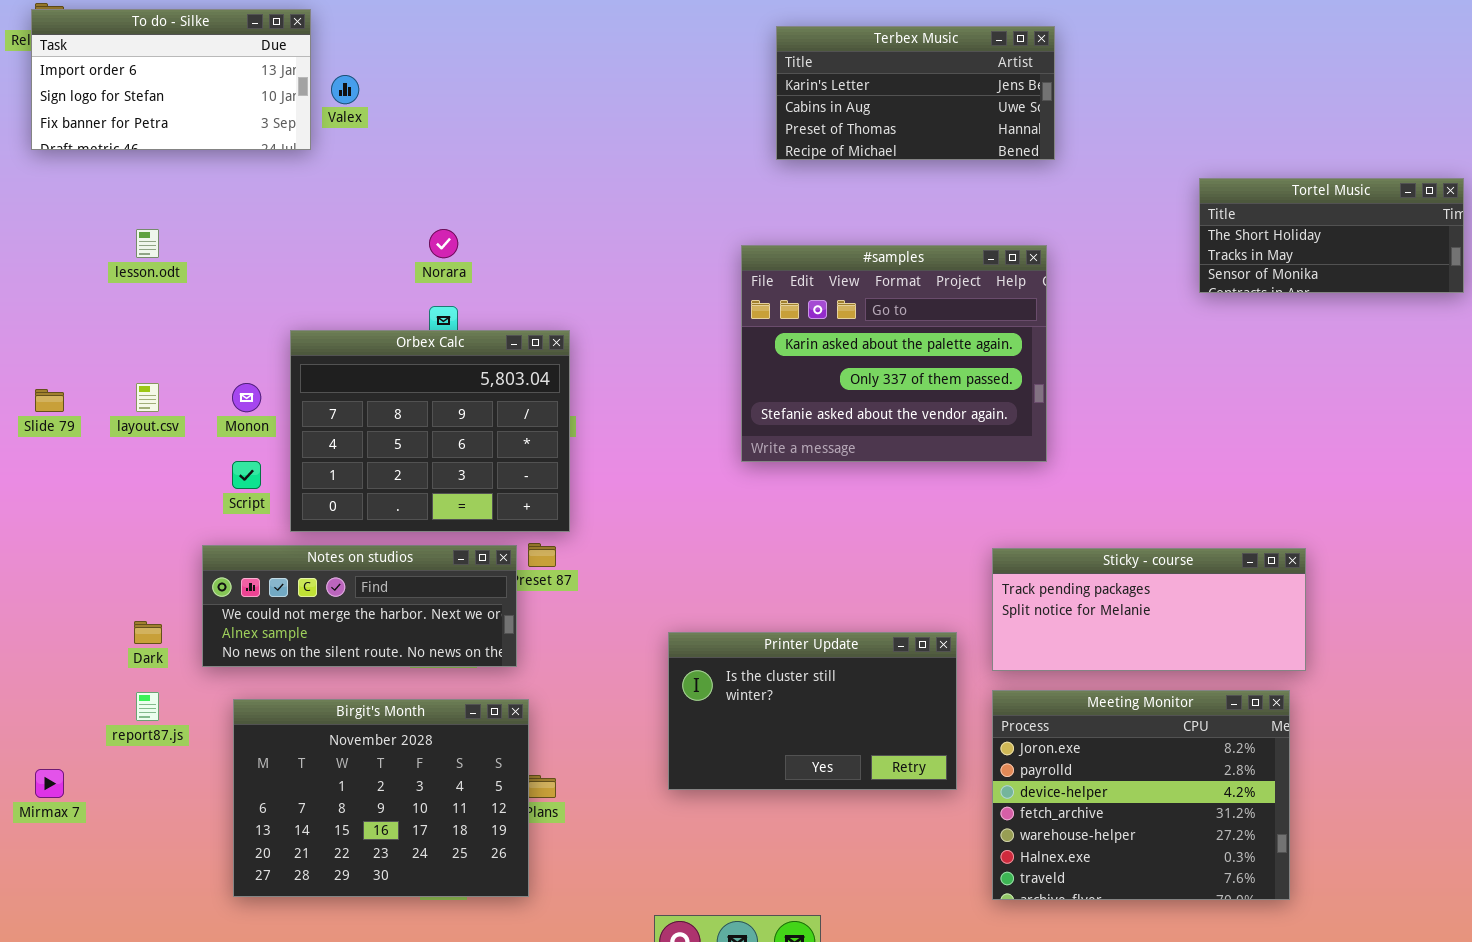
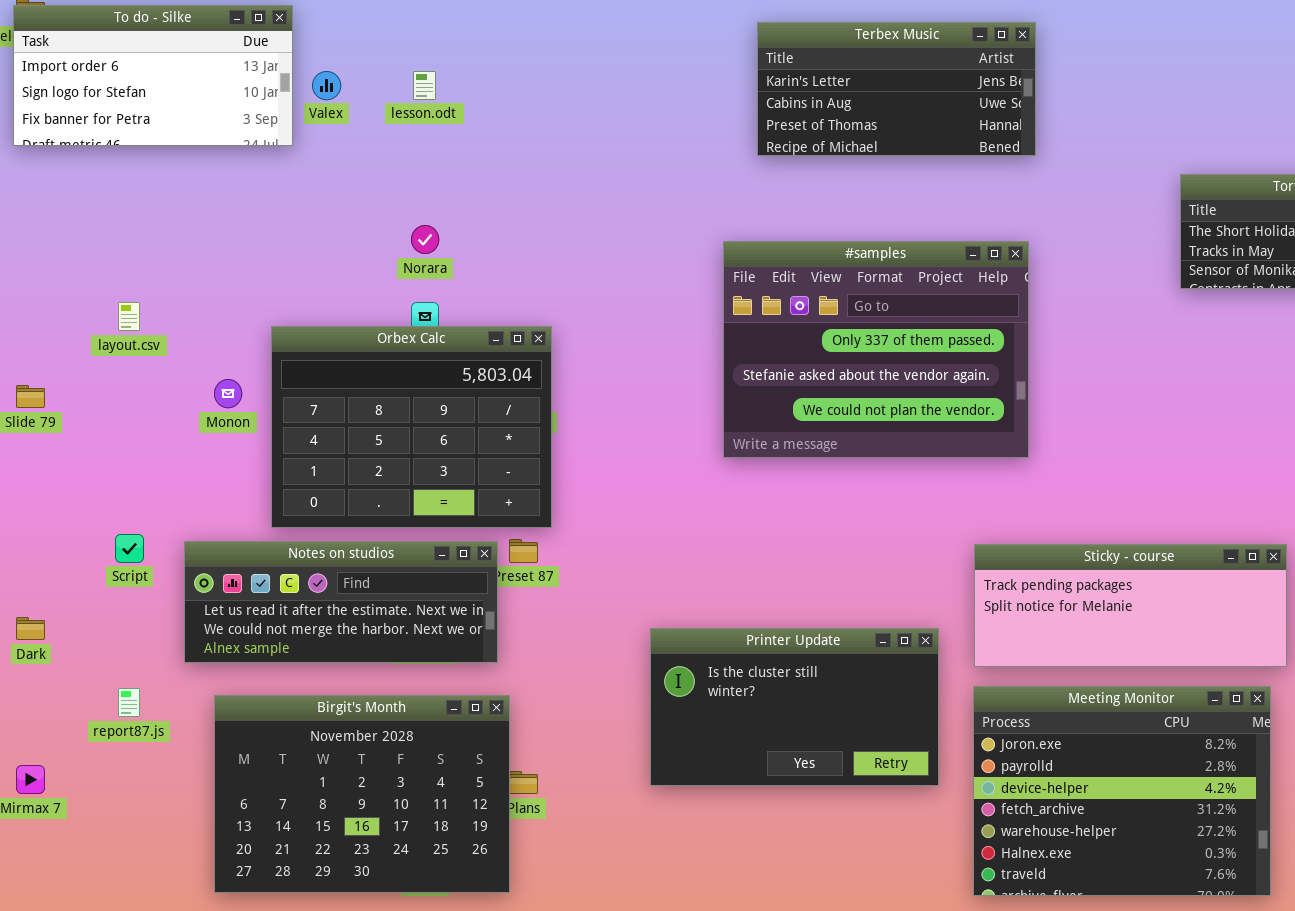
lesson.odt: [136,229,159,258] -> [413,71,436,100], moved
#samples: [741,245,1047,462] -> [723,241,1029,458], scrolled down 1 row
layout.csv: [136,383,159,412] -> [118,302,140,331], moved
Script: [232,461,261,489] -> [115,534,144,563], moved
Notes on studios: [202,545,517,667] -> [184,541,498,663], scrolled up 1 row
Dark: [134,621,162,644] -> [16,617,45,640], moved

